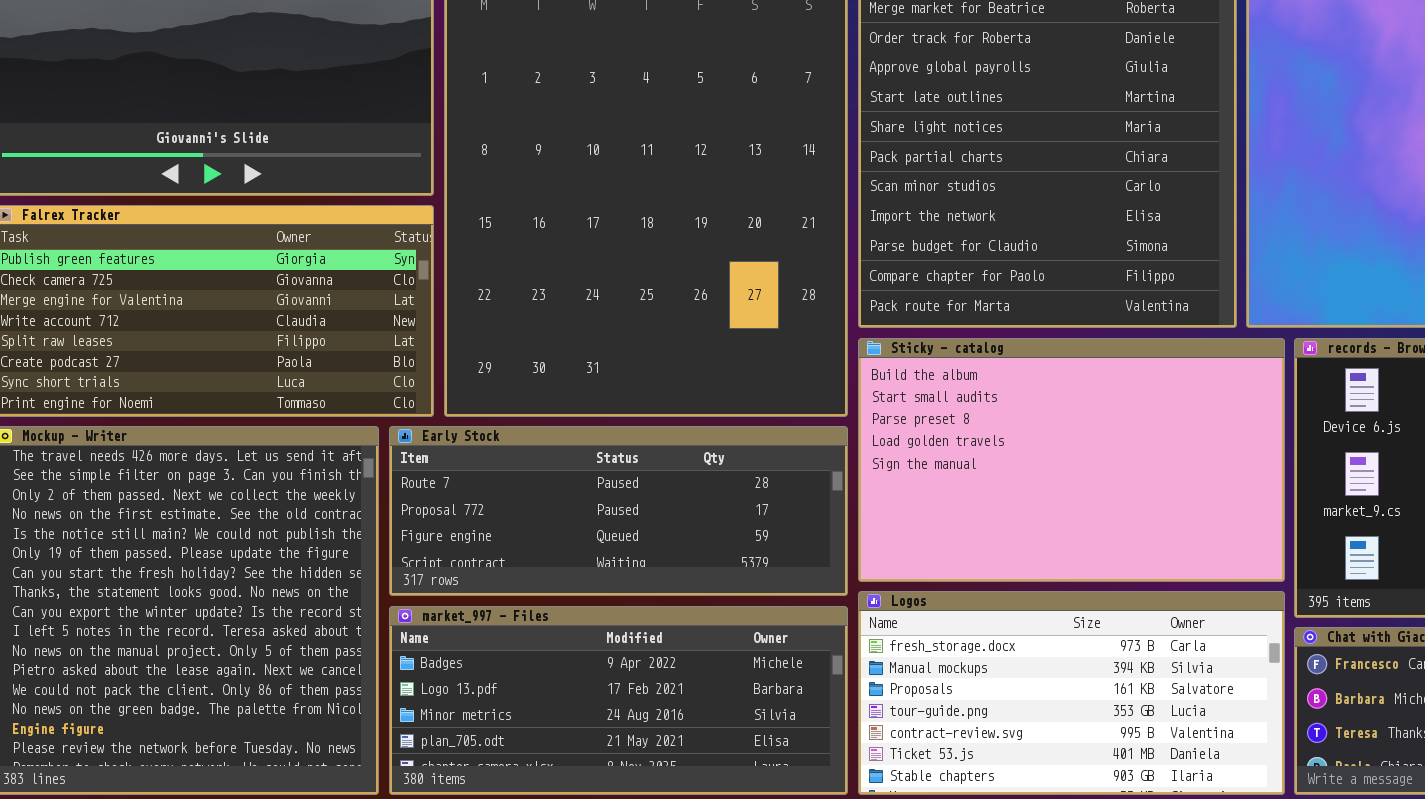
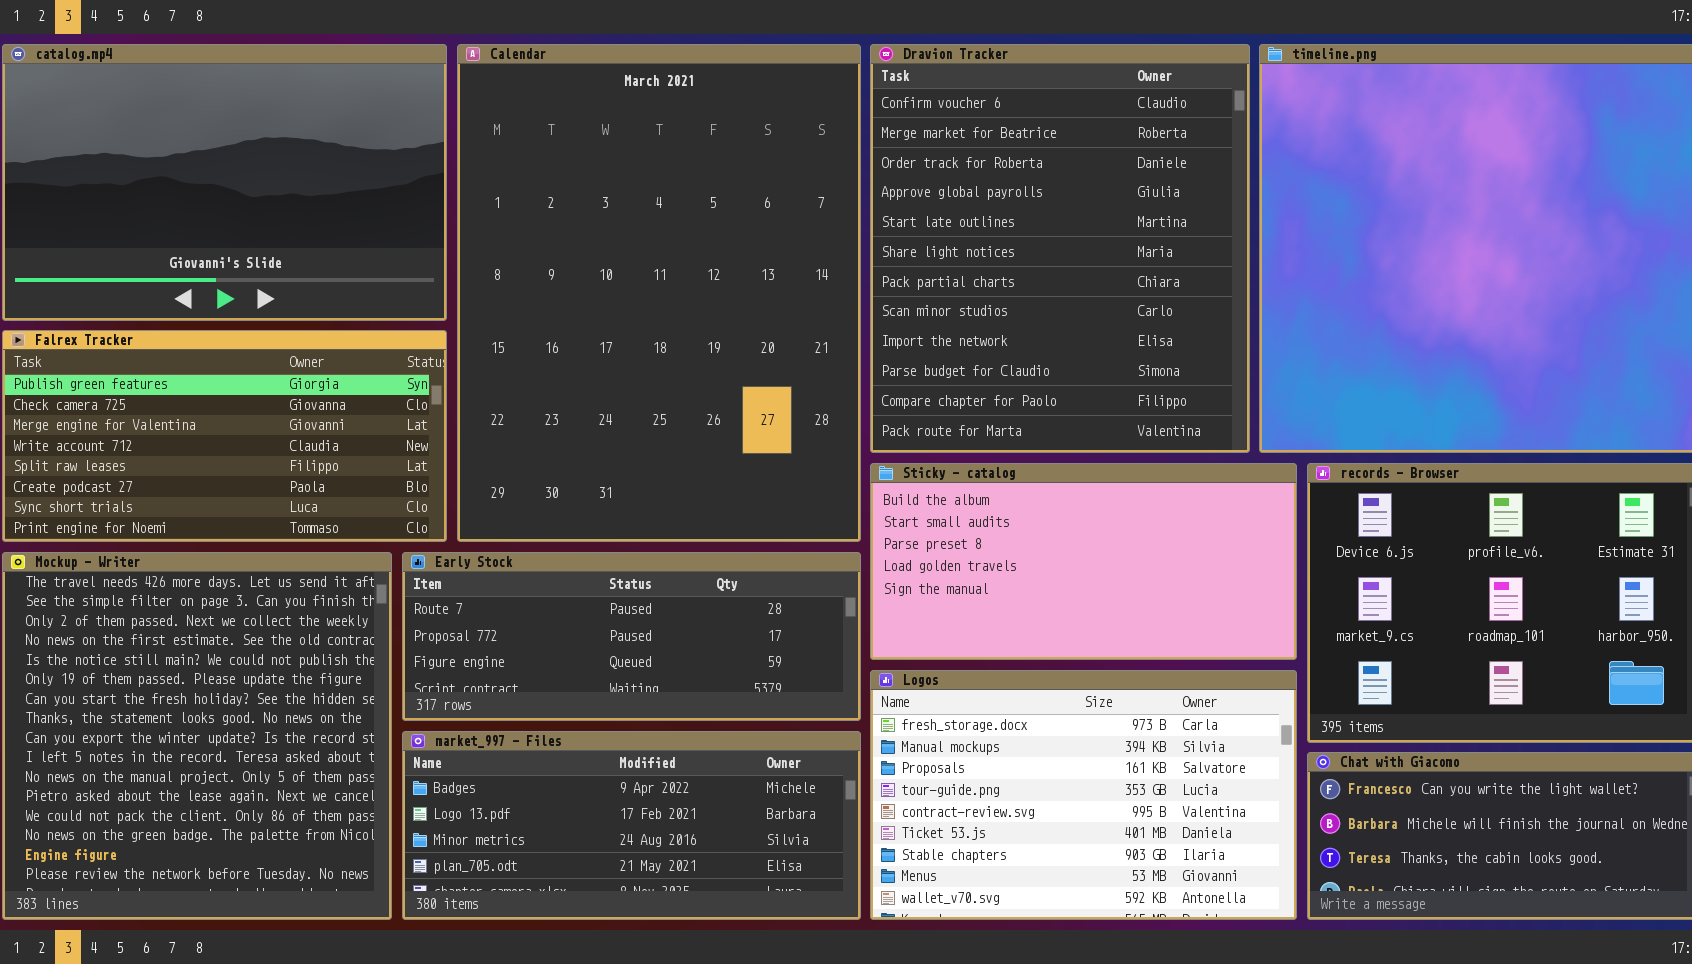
Sticky - catalog: [858,338,1285,582] -> [870,463,1297,660], resized
Logos: [858,591,1285,795] -> [870,670,1297,920], resized

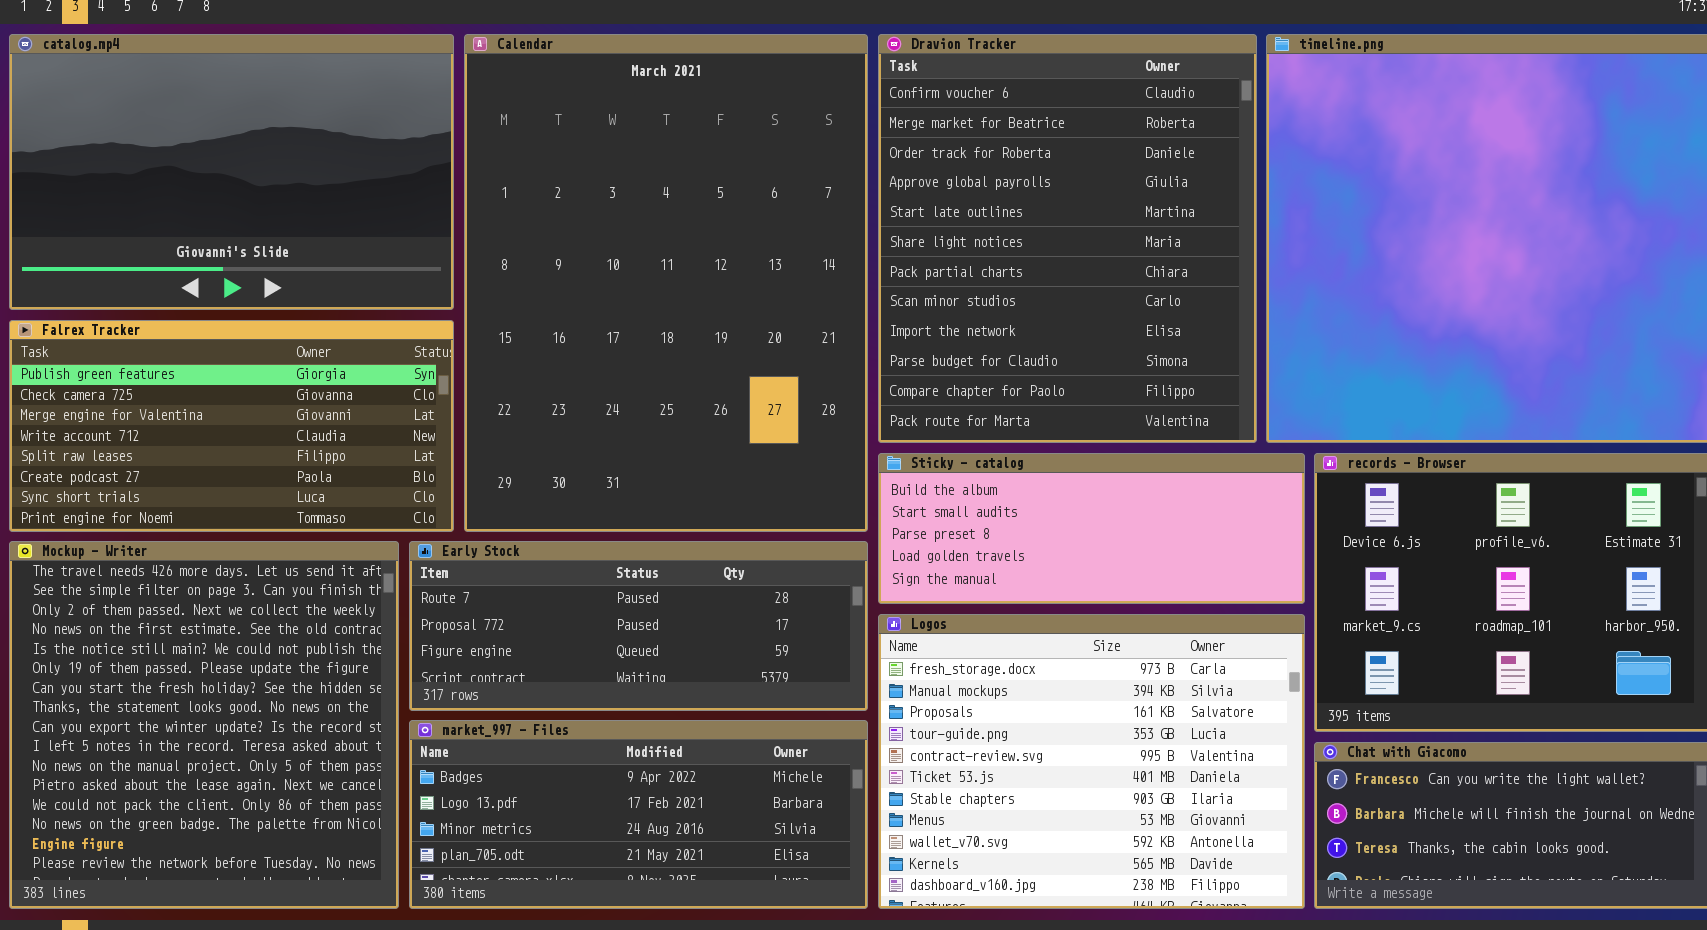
Sticky - catalog: [870,463,1297,660] -> [878,453,1305,604], resized
Logos: [870,670,1297,920] -> [878,614,1305,909], resized

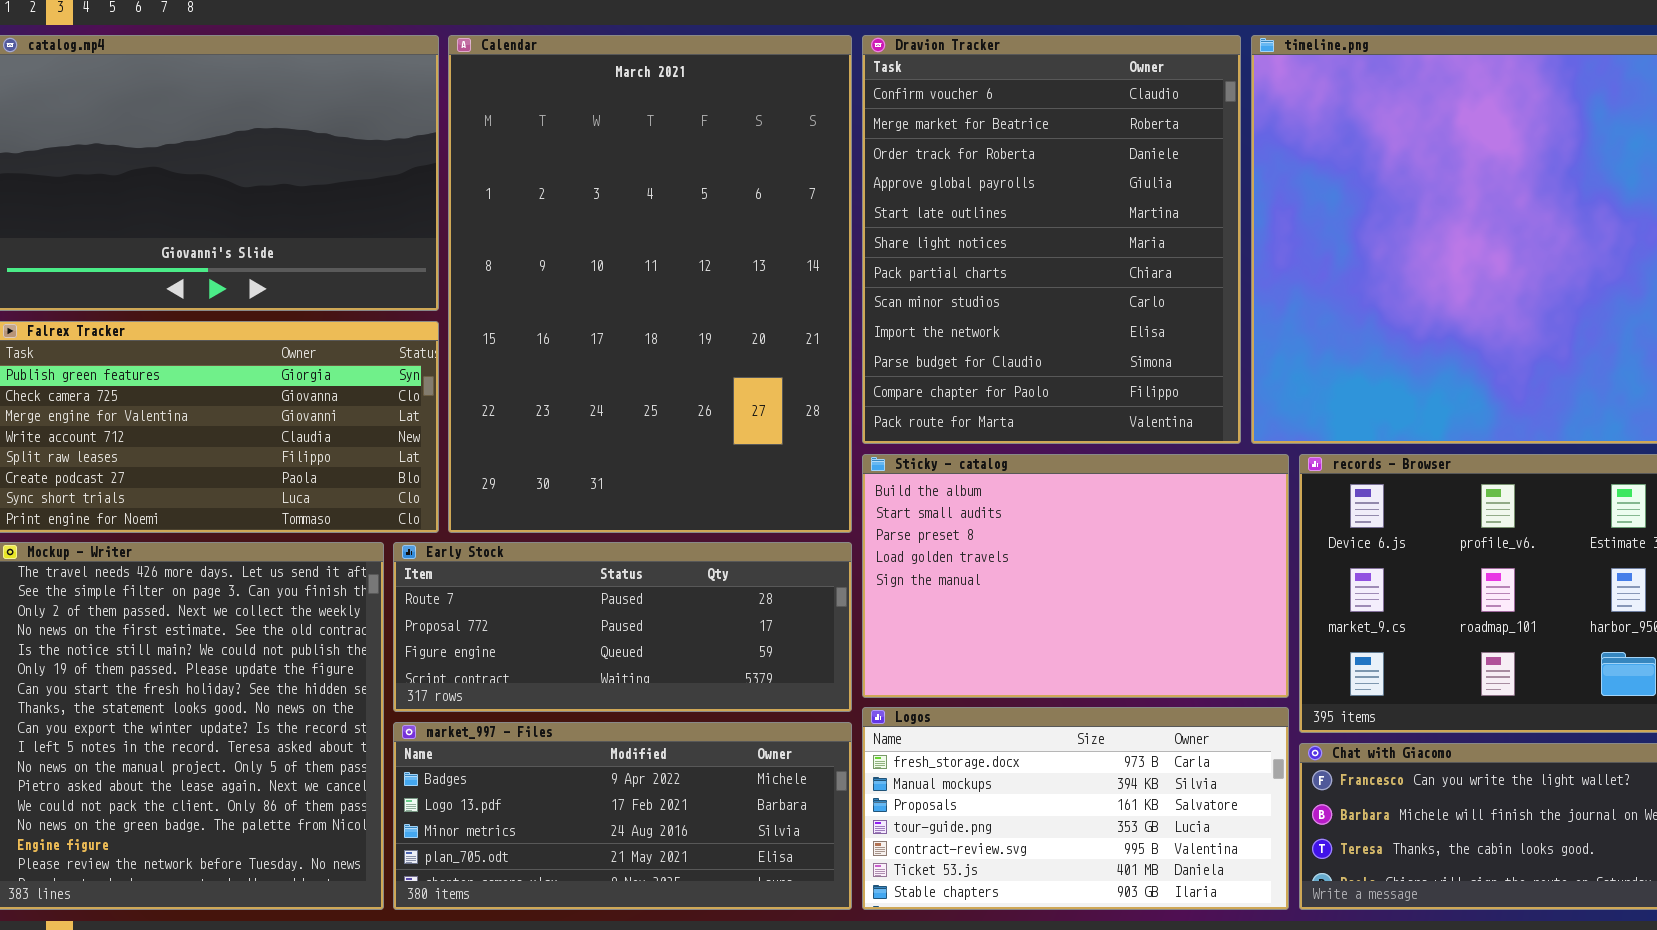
Sticky - catalog: [878,453,1305,604] -> [862,454,1289,698], resized
Logos: [878,614,1305,909] -> [862,707,1289,910], resized

